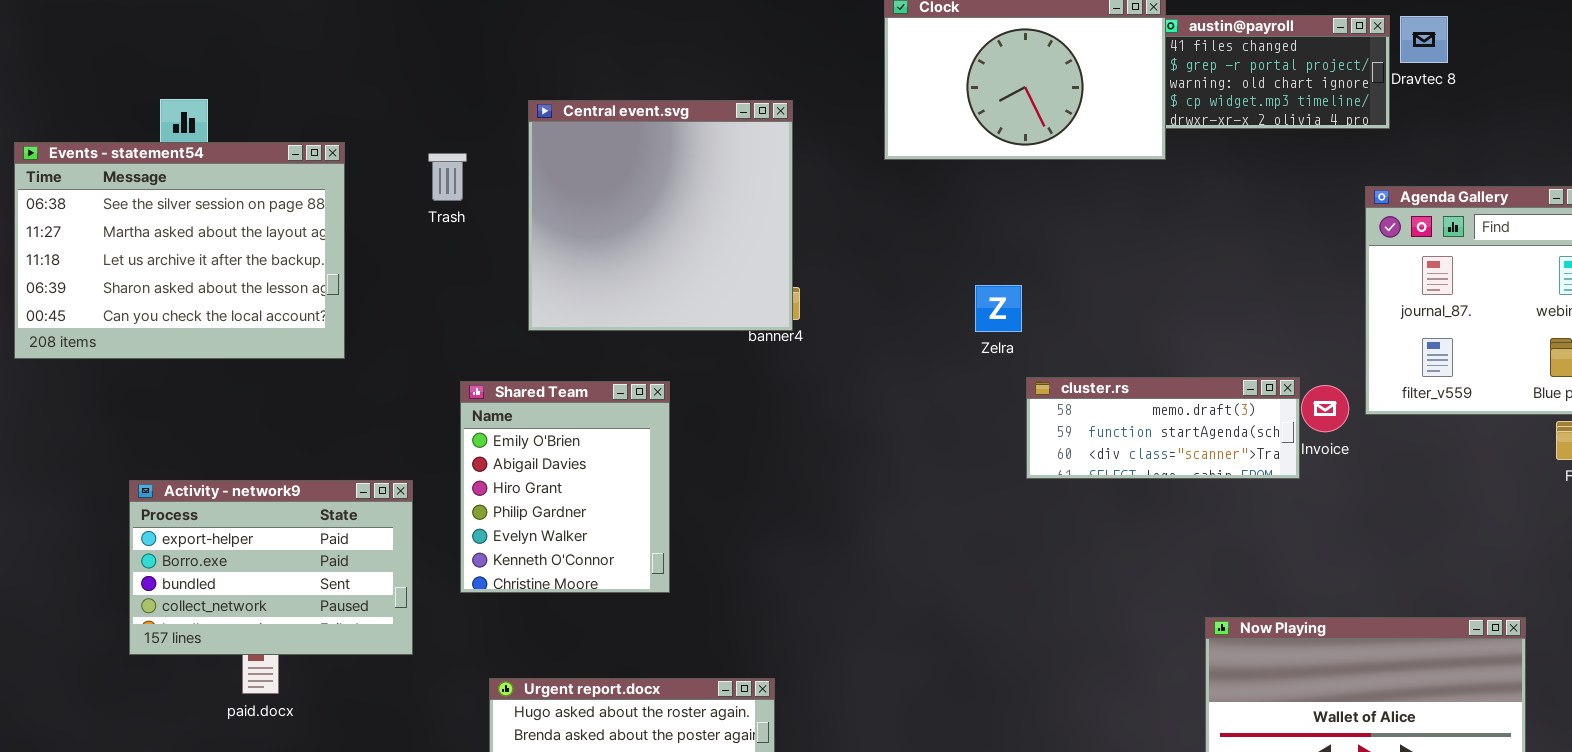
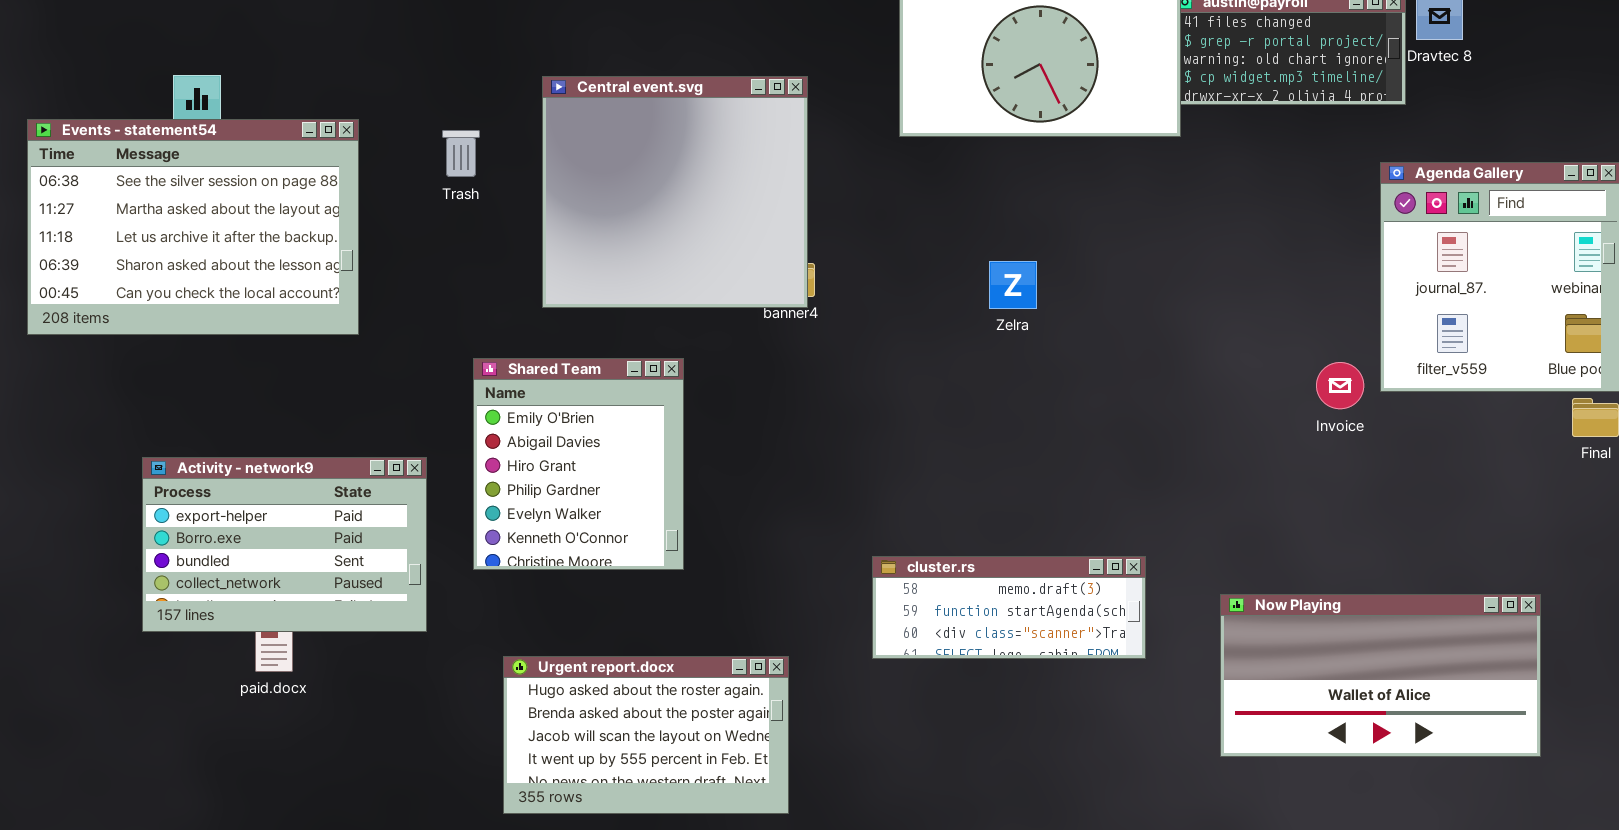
cluster.rs: [1026,377,1300,479] -> [872,556,1146,659], moved

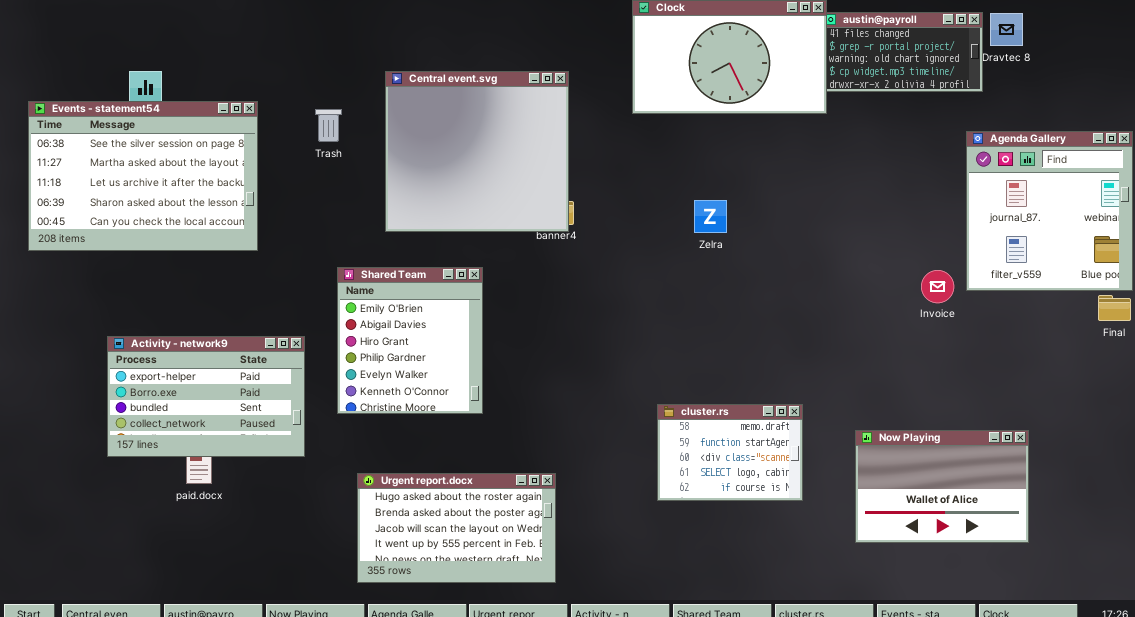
cluster.rs: [872,556,1146,659] -> [657,404,803,501], resized
Now Playing: [1220,594,1541,757] -> [855,430,1029,543], resized

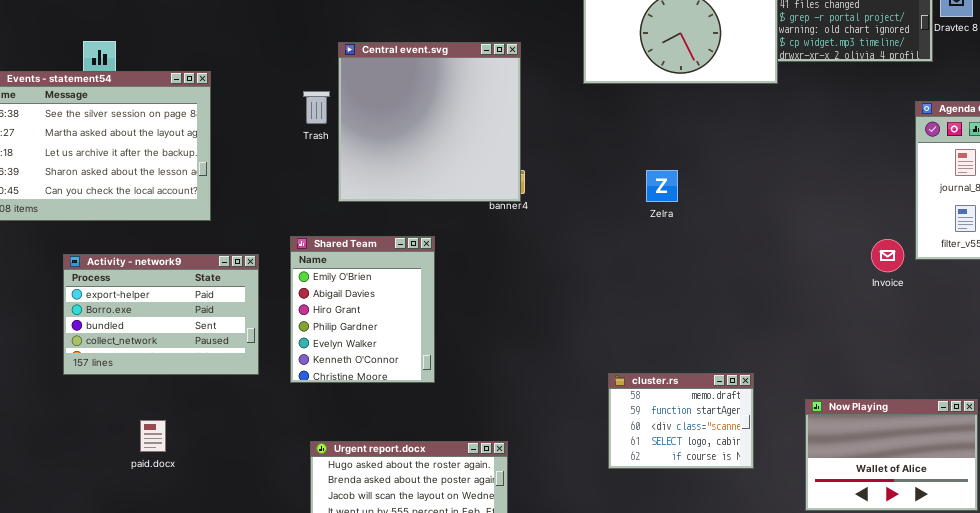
Trash: [315,109,342,142] -> [303,91,330,124], moved
Activity - network9: [107,336,305,457] -> [63,254,259,375], moved

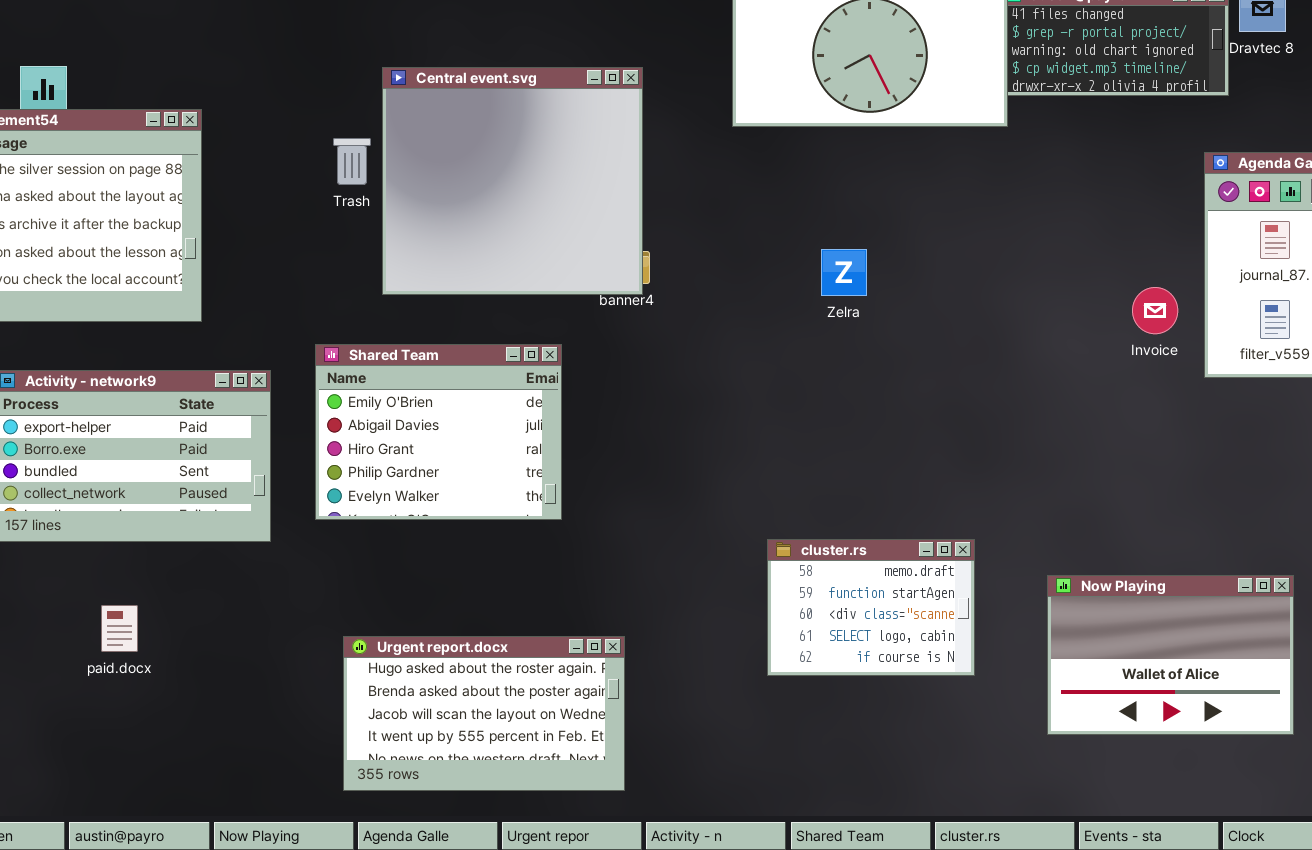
Shared Team: [290,236,435,383] -> [315,344,562,520], resized
Invoice: [871,239,904,272] -> [1132,287,1178,334], moved

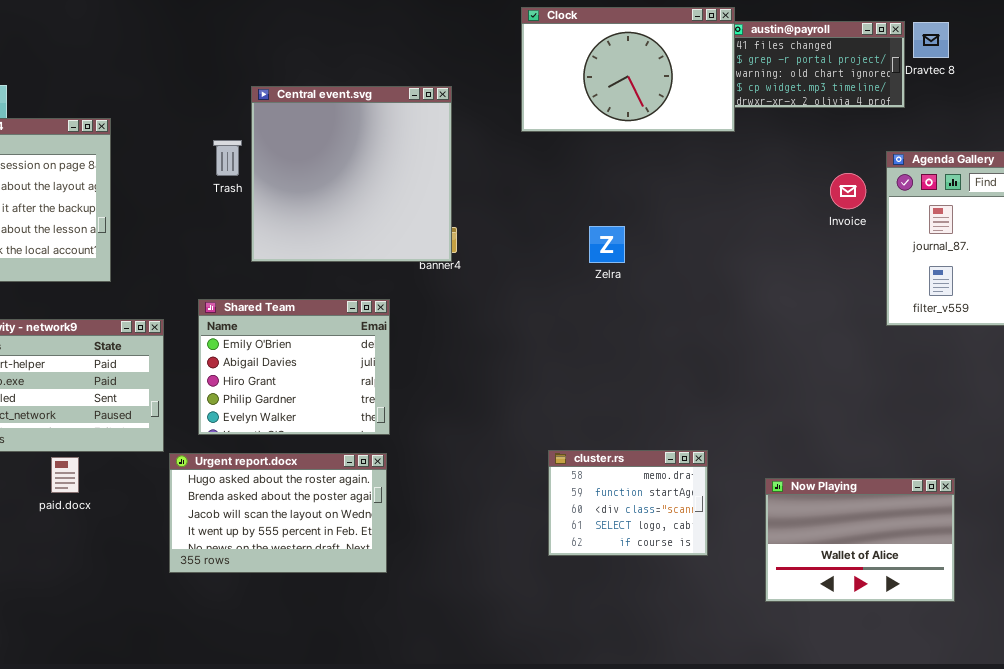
Invoice: [1132,287,1178,334] -> [830,173,866,209], moved
paid.docx: [101,605,138,652] -> [51,457,79,493], moved
Urgent report.docx: [343,636,625,791] -> [169,453,387,573], moved

